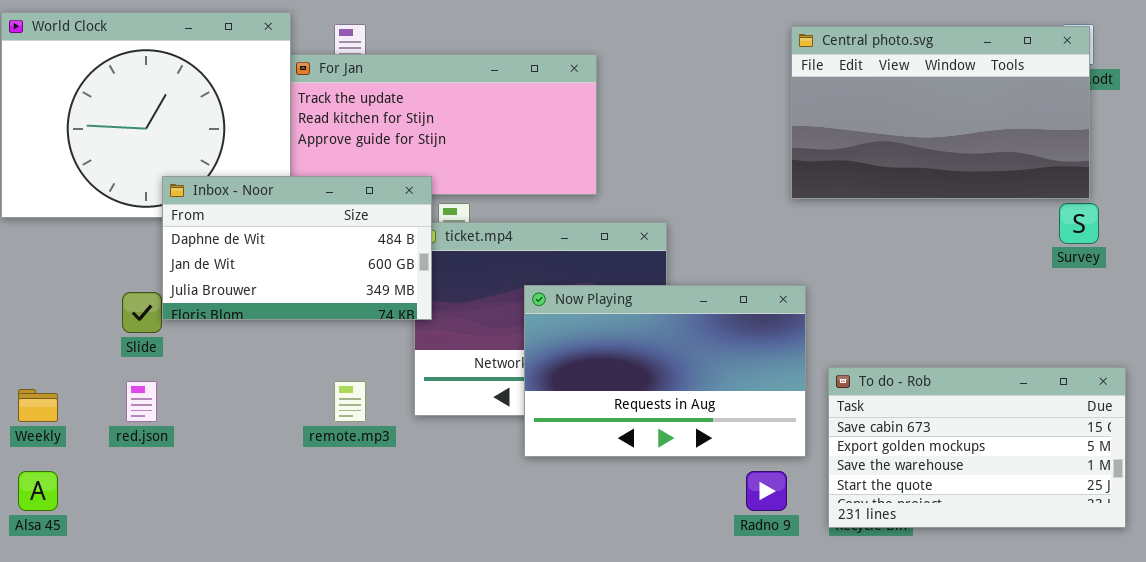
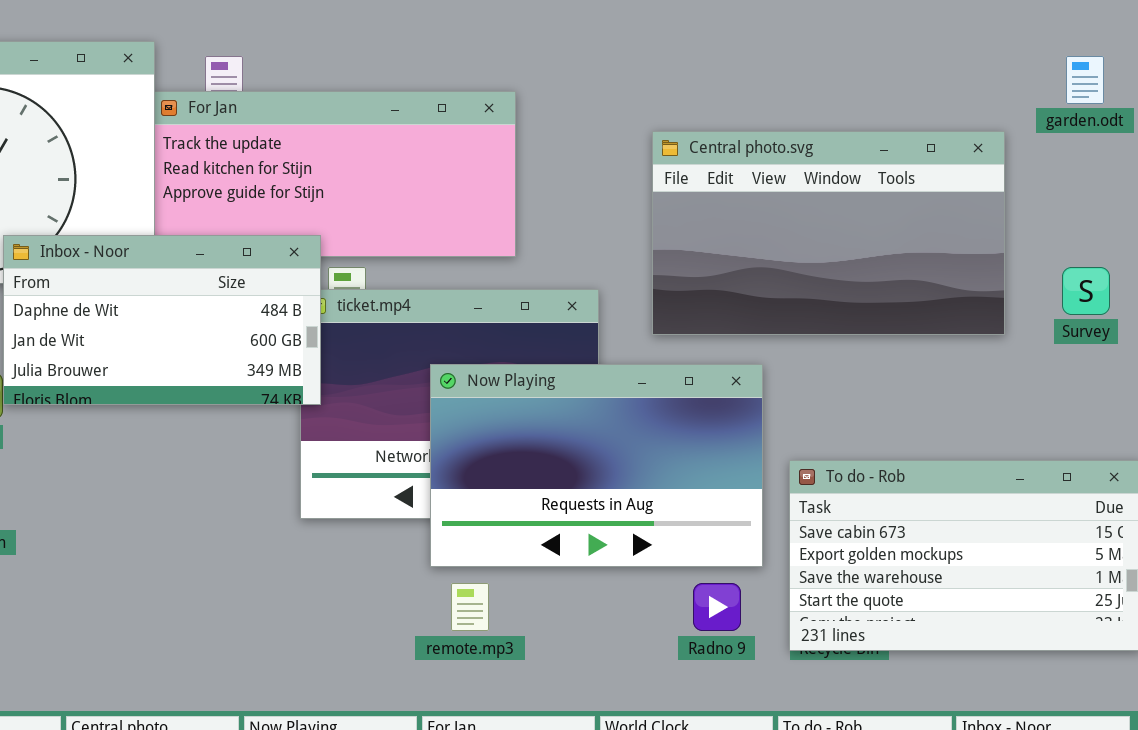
Central photo.svg: [791,26,1090,199] -> [652,131,1005,335], moved
remote.mp3: [334,381,366,422] -> [451,583,489,631], moved

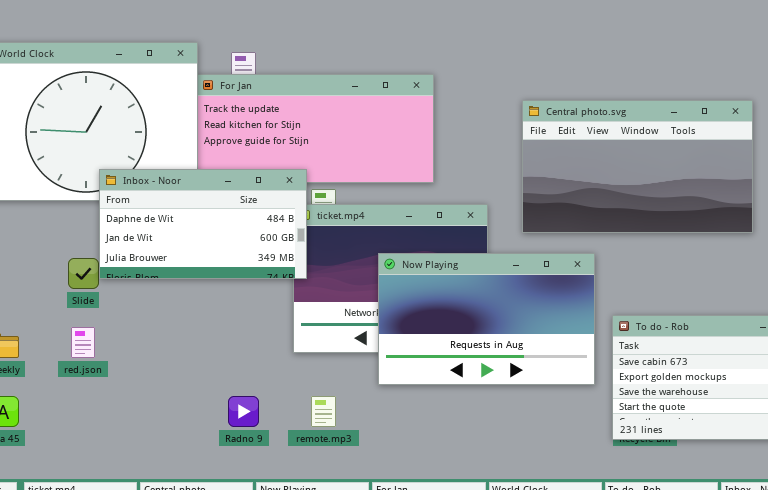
remote.mp3: [451,583,489,631] -> [311,396,336,427], moved
Radno 9: [693,583,741,631] -> [228,396,259,427], moved

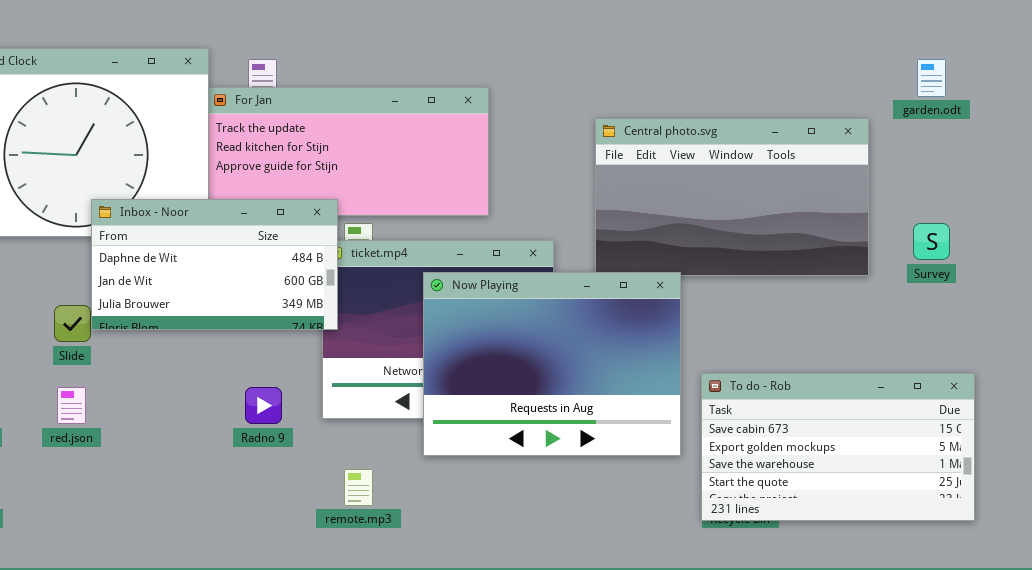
Now Playing: [378,253,595,385] -> [423,272,681,456], resized
Radno 9: [228,396,259,427] -> [245,387,282,424], moved

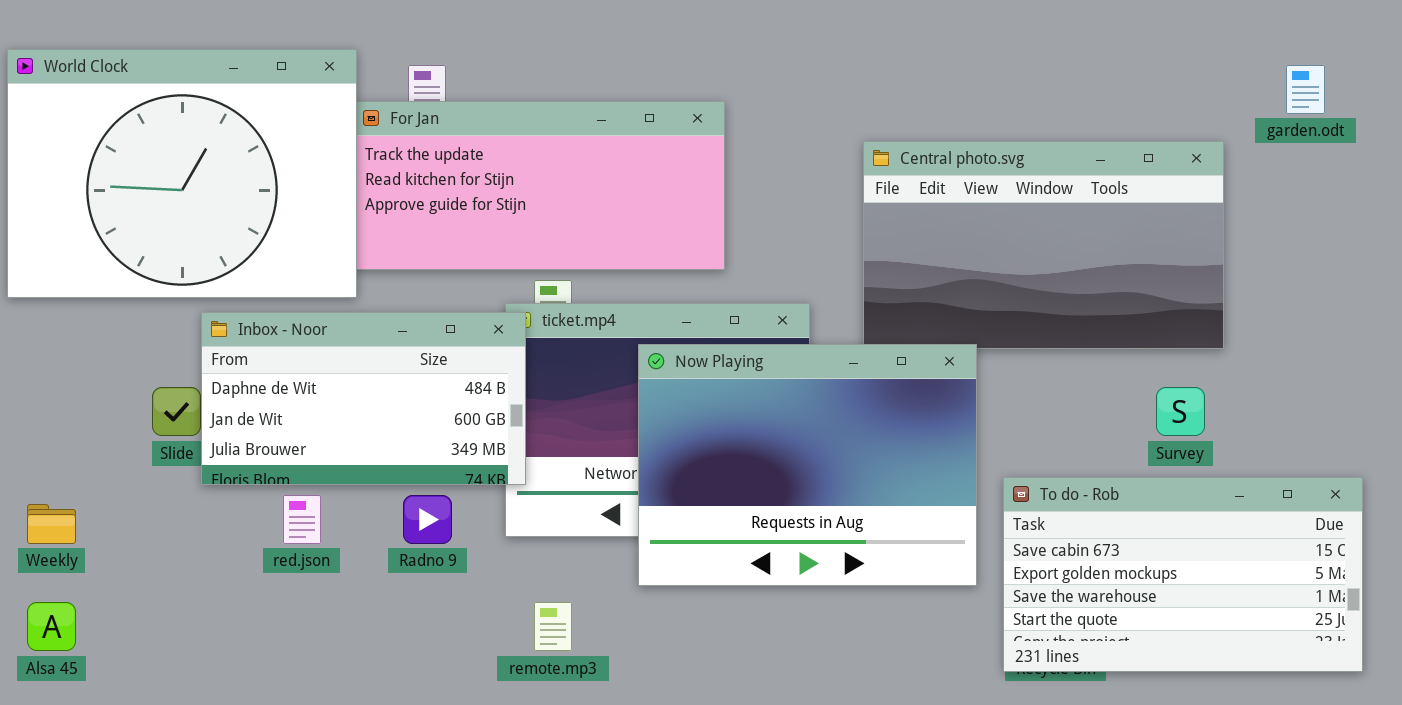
Inbox - Noor: [91,199,338,330] -> [201,312,526,485], moved
Survey: [913,223,950,260] -> [1156,387,1205,436], moved
red.json: [57,387,86,424] -> [283,495,321,544], moved

